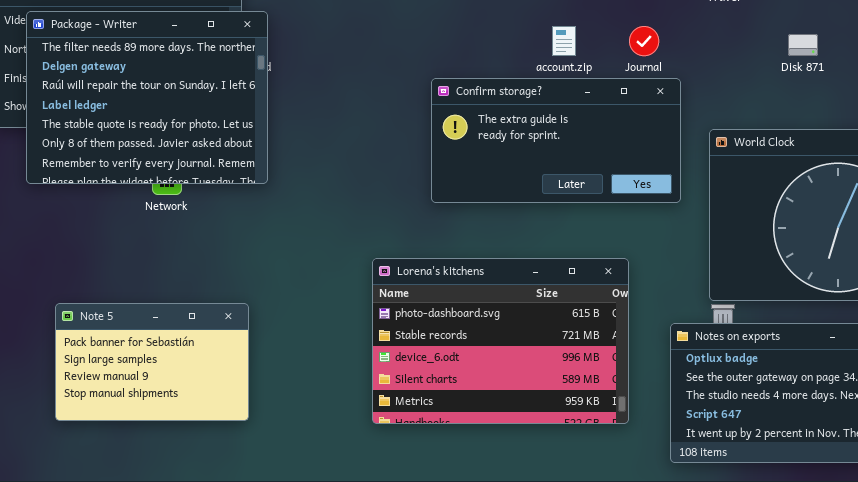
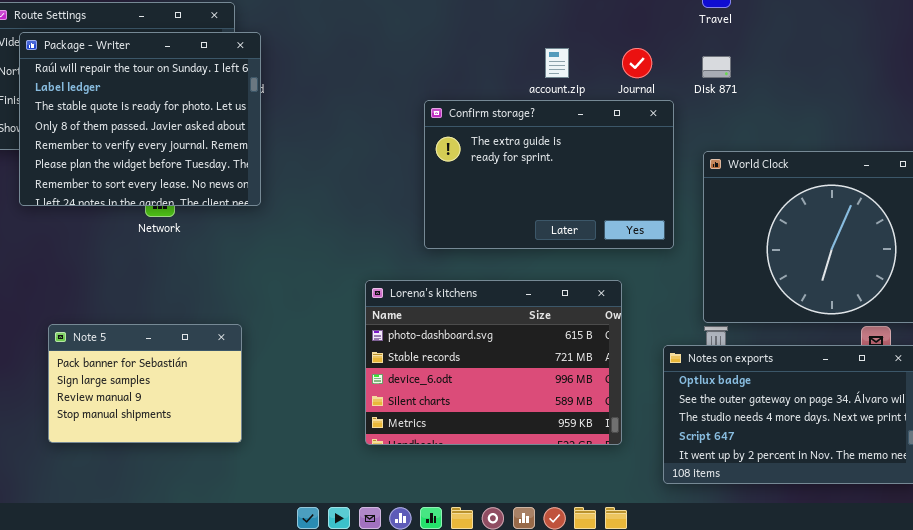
Package - Writer: [26,11,268,184] -> [19,32,261,206], scrolled down 2 rows
Disk 871: [788,34,818,56] -> [702,56,731,78], moved
Confirm storage?: [431,78,681,203] -> [424,100,674,249], resized

